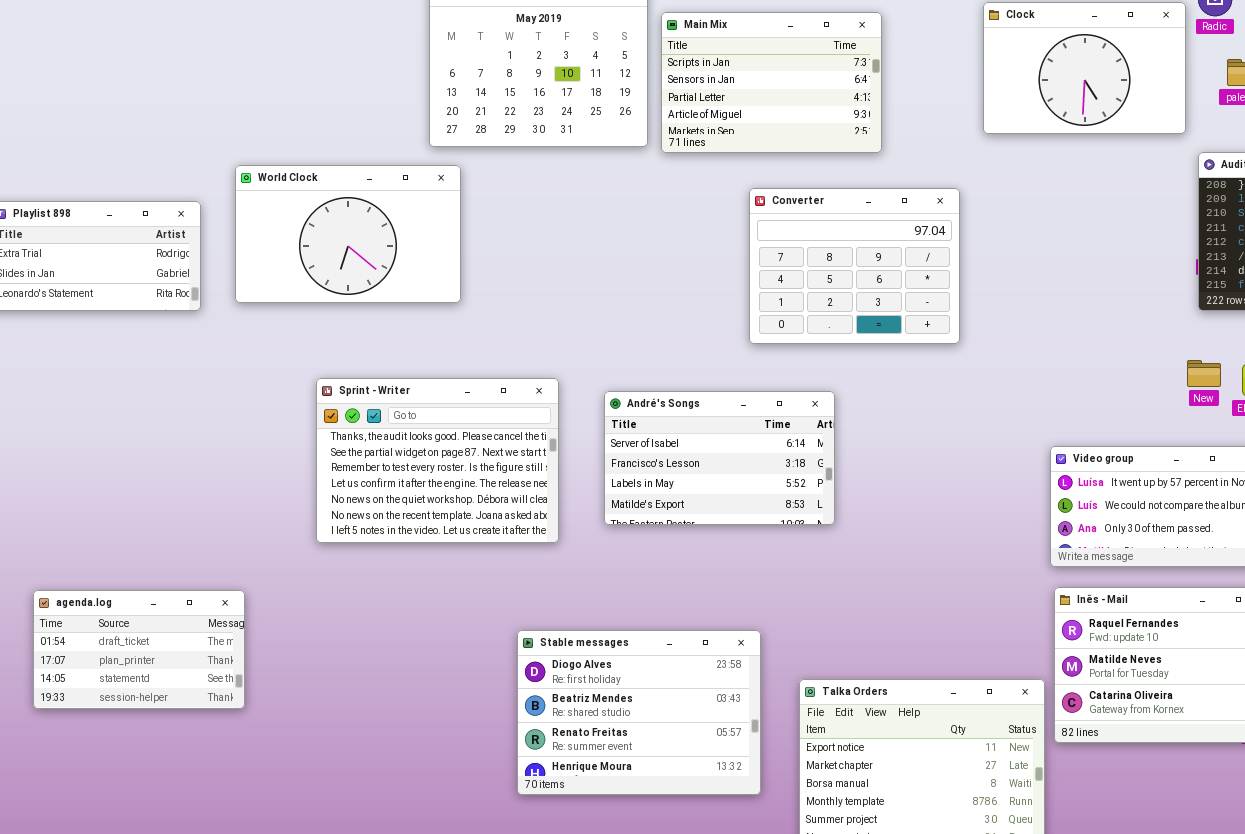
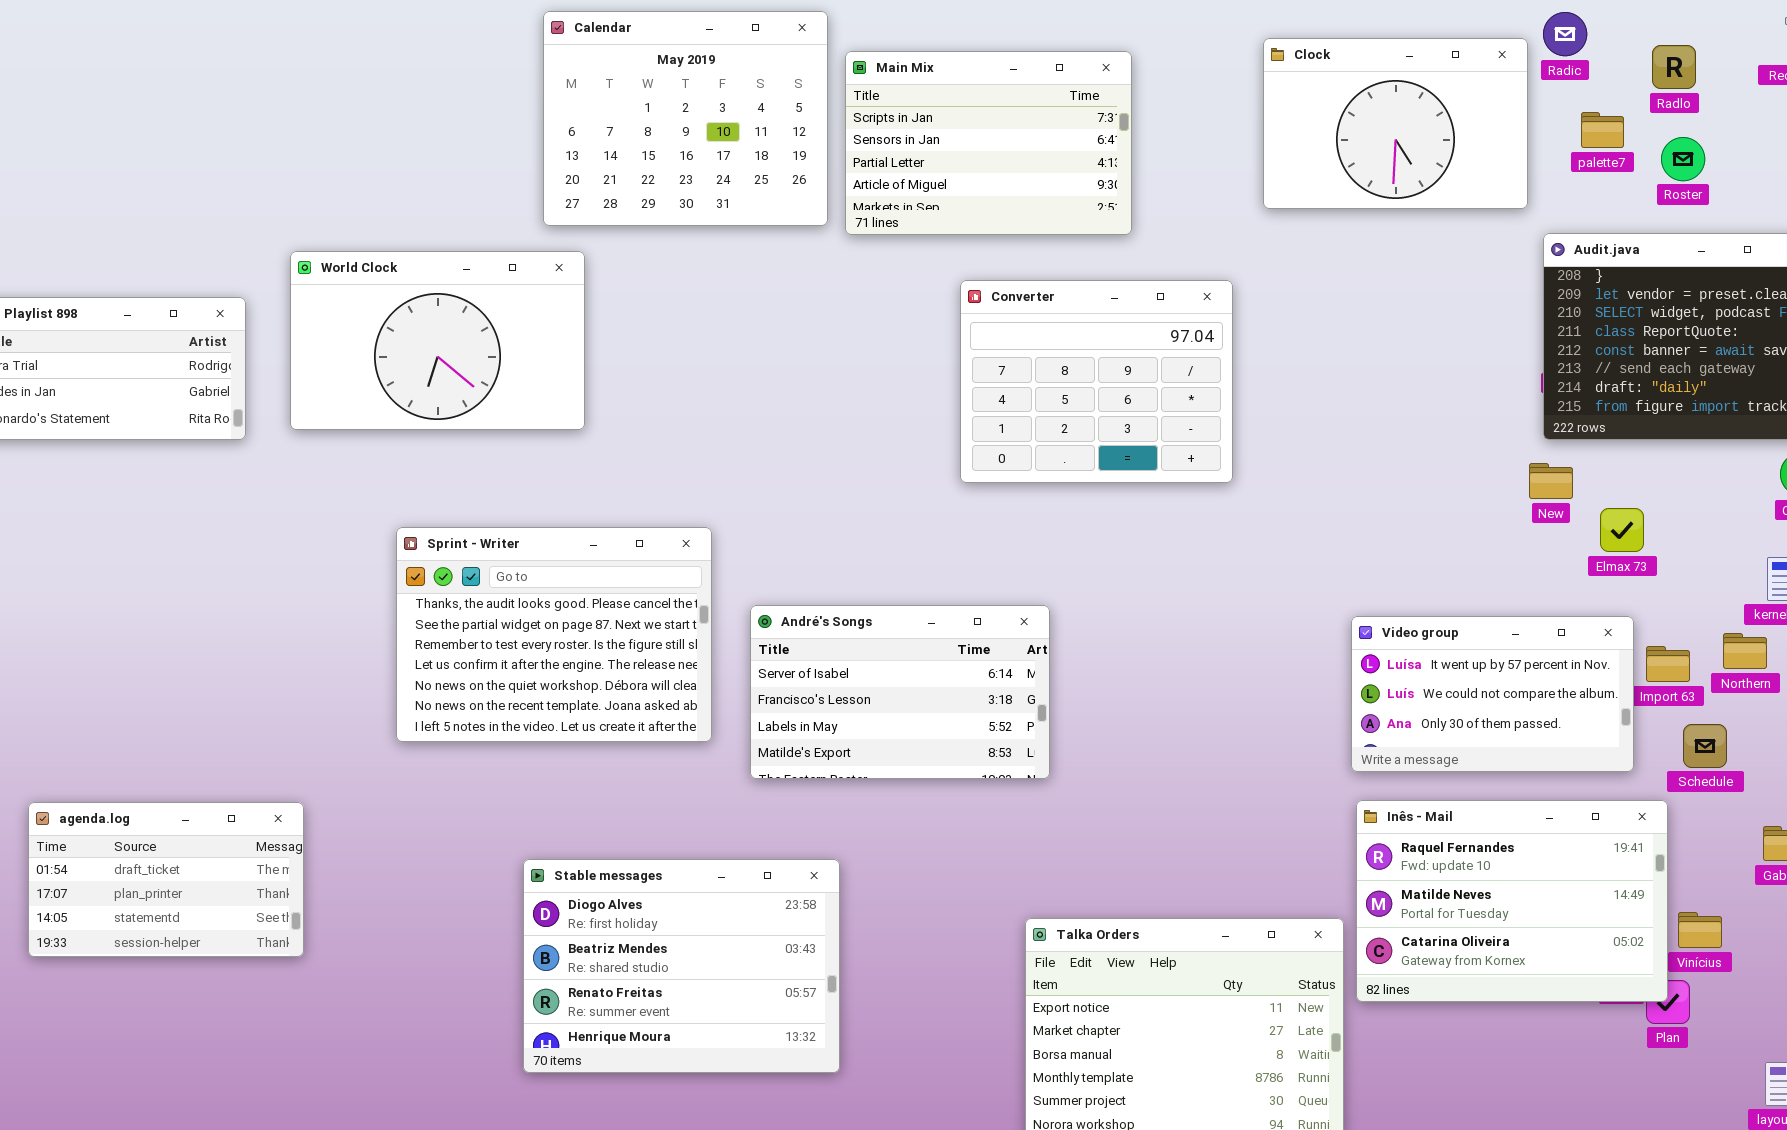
New: [1187,360,1221,387] -> [1529,463,1573,499], moved
André's Songs: [604,391,835,525] -> [750,605,1050,779], moved
Stable messages: [517,630,761,795] -> [523,859,840,1073], moved

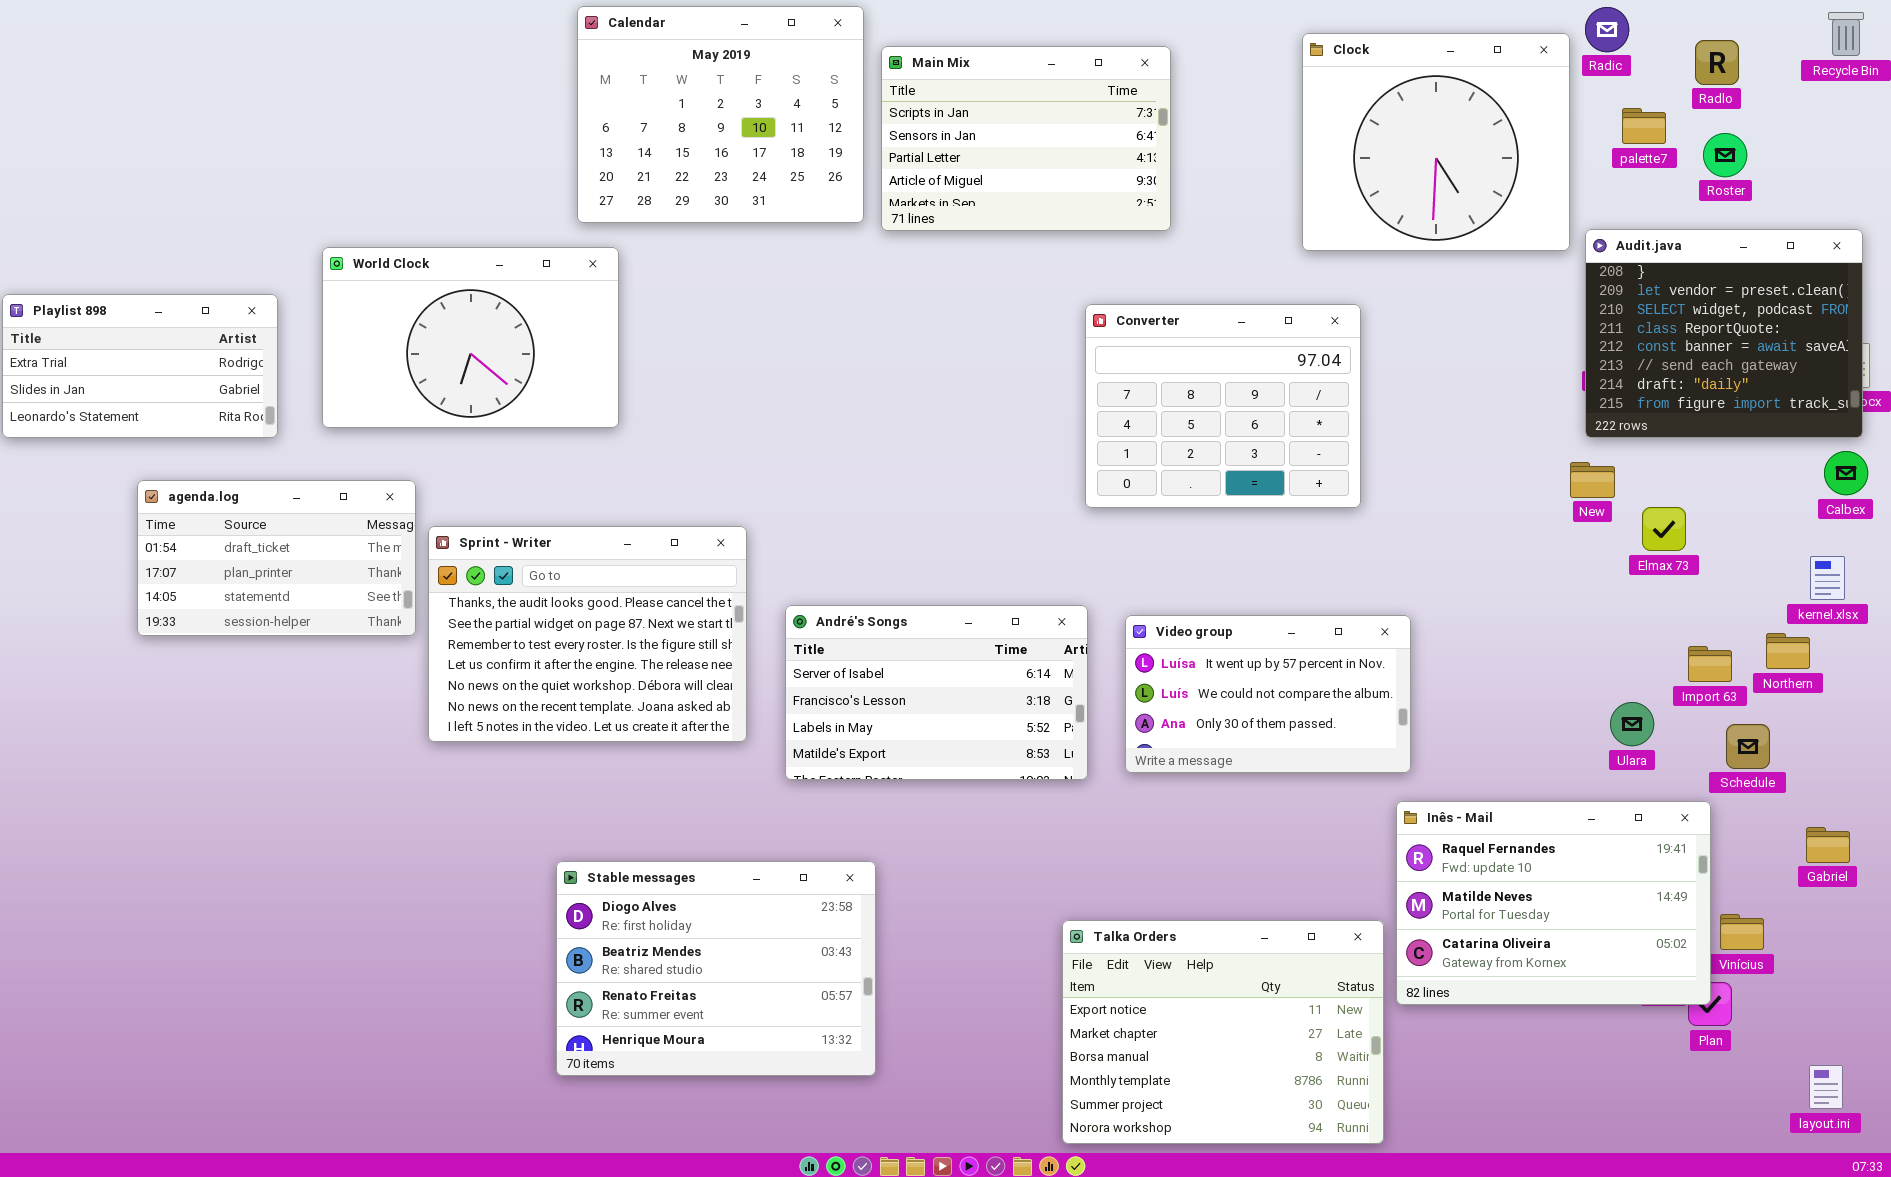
Clock: [1263,38,1528,209] -> [1302,33,1570,251], resized
Converter: [960,280,1233,483] -> [1085,304,1361,508], moved
Video group: [1351,616,1634,772] -> [1125,615,1411,773], moved
agenda.log: [28,802,304,957] -> [137,480,416,636], moved

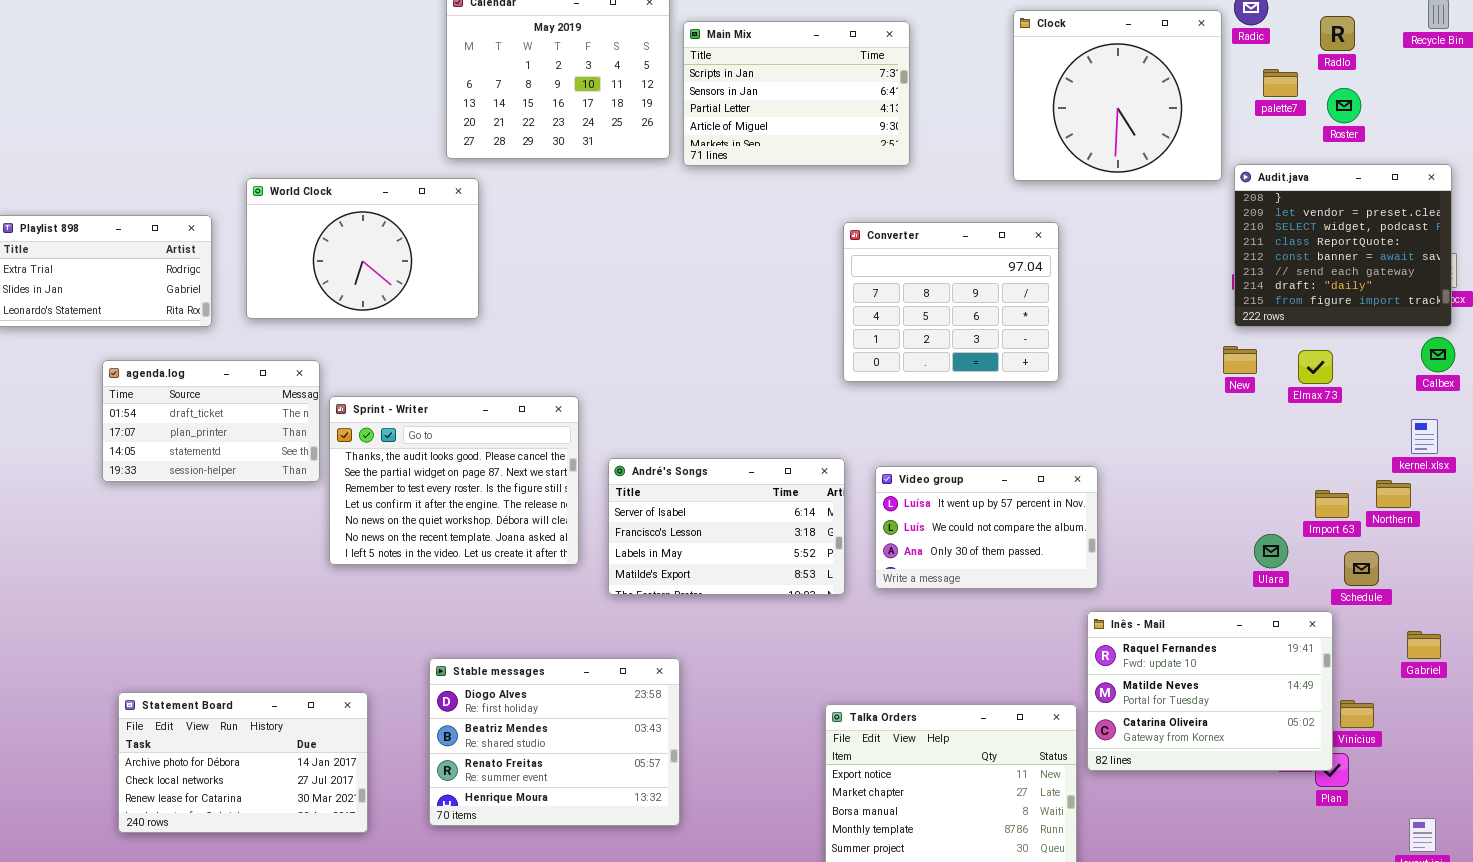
Elmax 73: [1642,507,1686,551] -> [1298,350,1333,384], moved
Statement Board: none -> [118,692,368,833], opened

